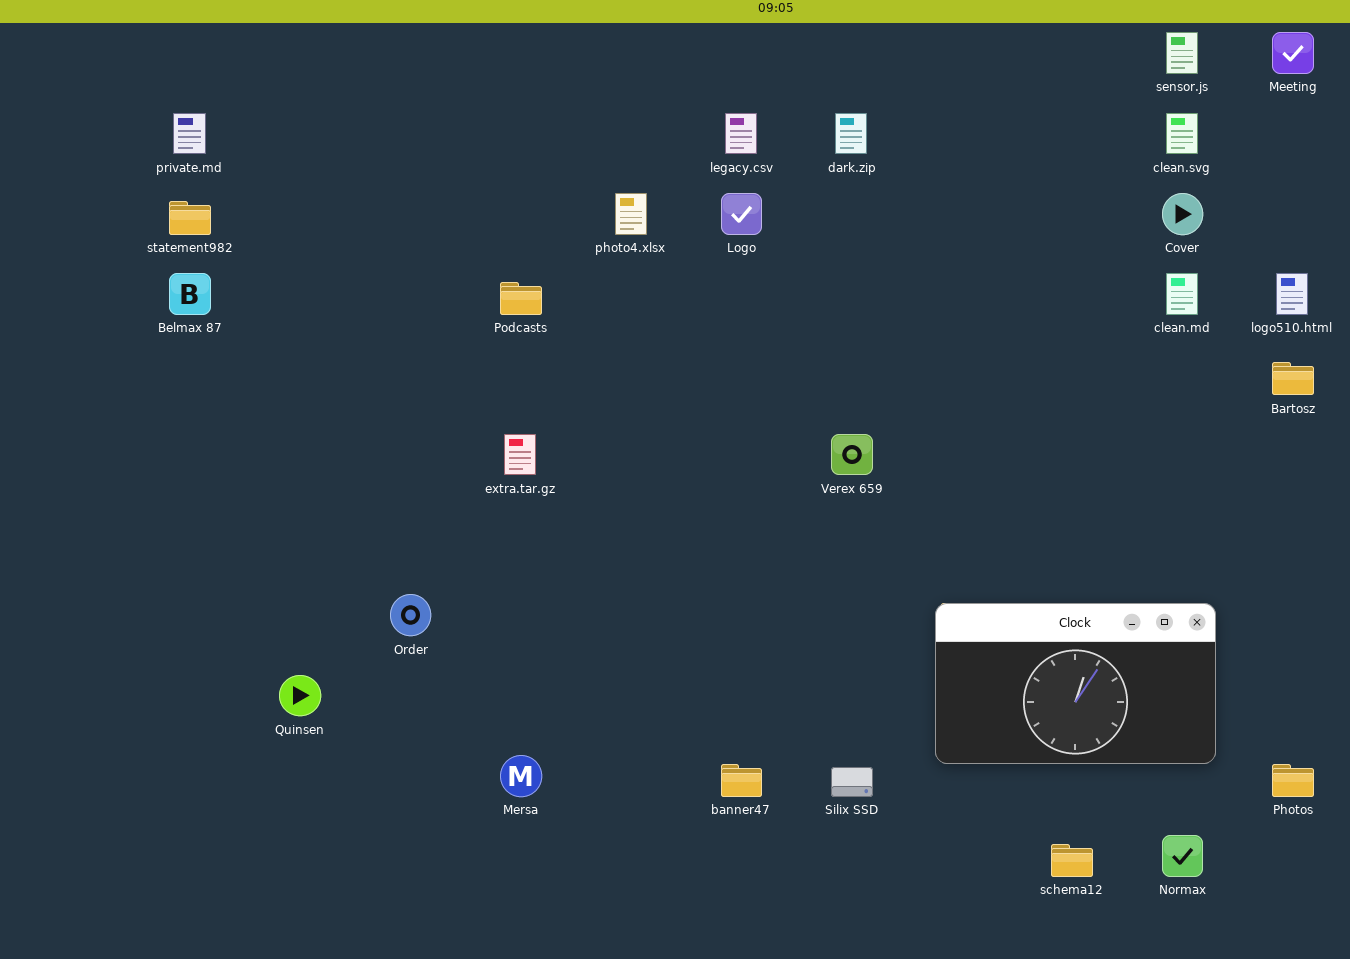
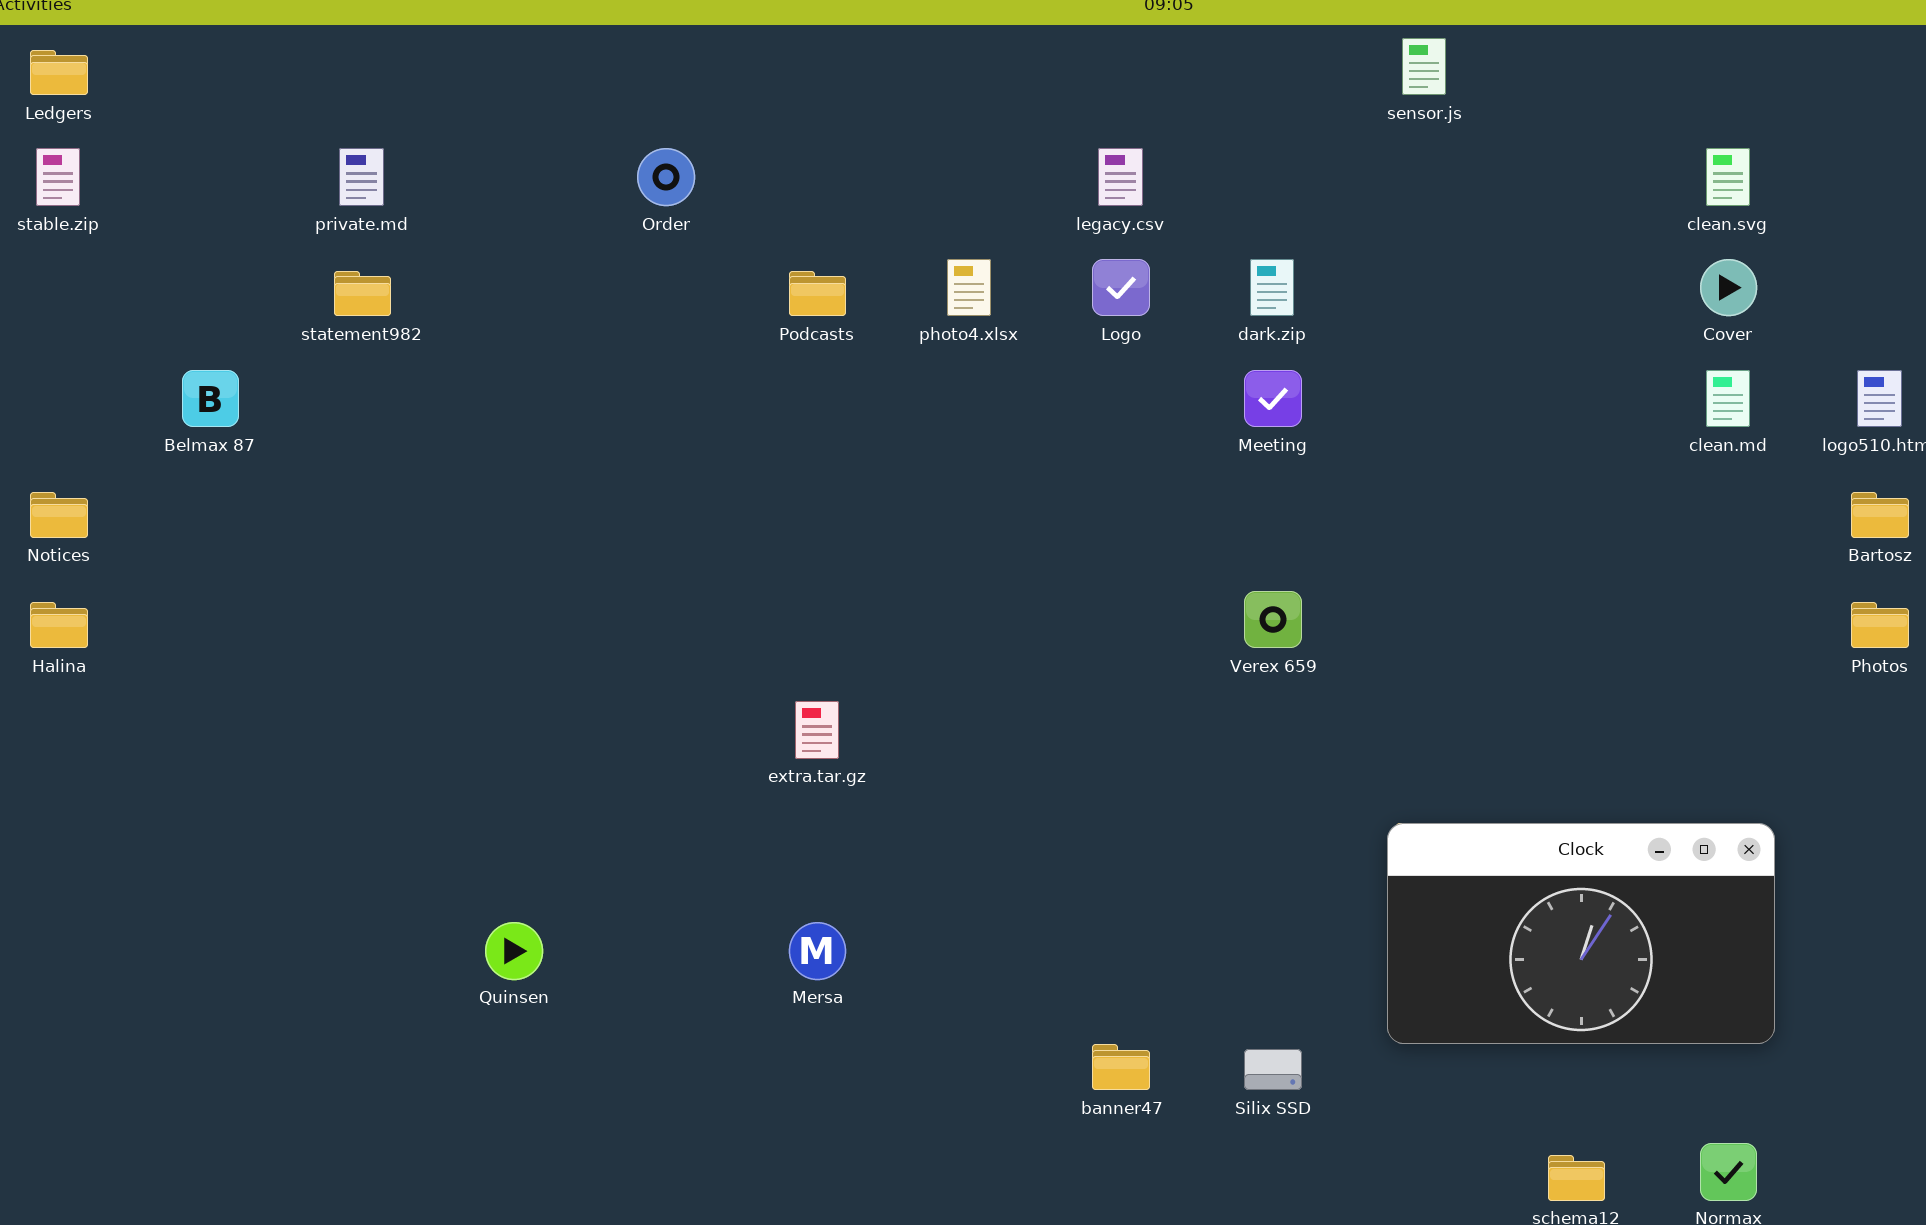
sensor.js: [1166,32,1198,74] -> [1402,38,1446,95], moved
Meeting: [1272,32,1314,74] -> [1244,370,1302,427], moved
dark.zip: [835,113,867,154] -> [1250,259,1294,316], moved
Belmax 87: [169,273,211,315] -> [182,370,239,427], moved
Podcasts: [500,282,542,315] -> [789,271,846,316], moved
extra.tar.gz: [504,434,536,475] -> [795,701,839,759], moved
Order: [390,594,431,636] -> [637,148,695,206], moved
Mersa: [500,755,542,797] -> [789,922,846,980], moved
Photos: [1272,764,1314,797] -> [1851,602,1909,648], moved

